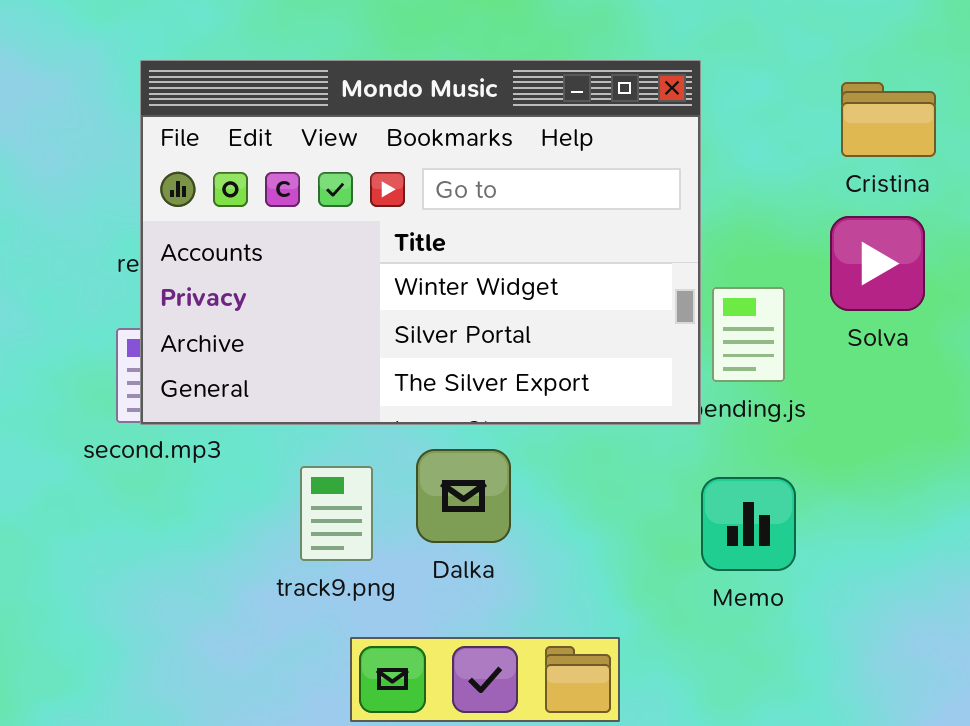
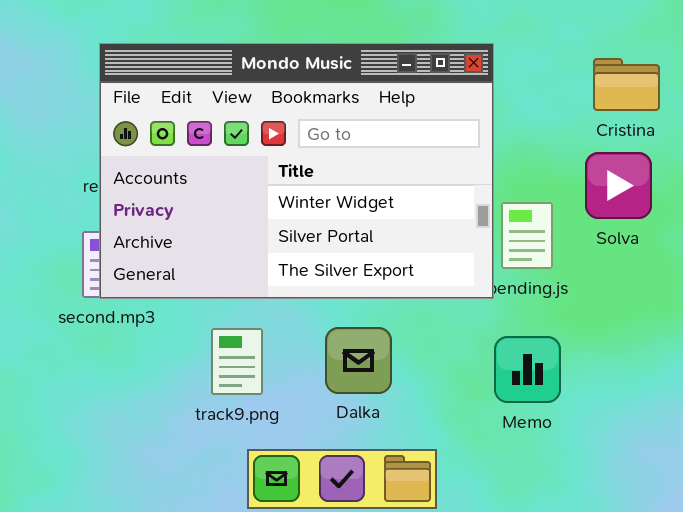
Dalka: [416,449,511,543] -> [325,327,392,394], moved

